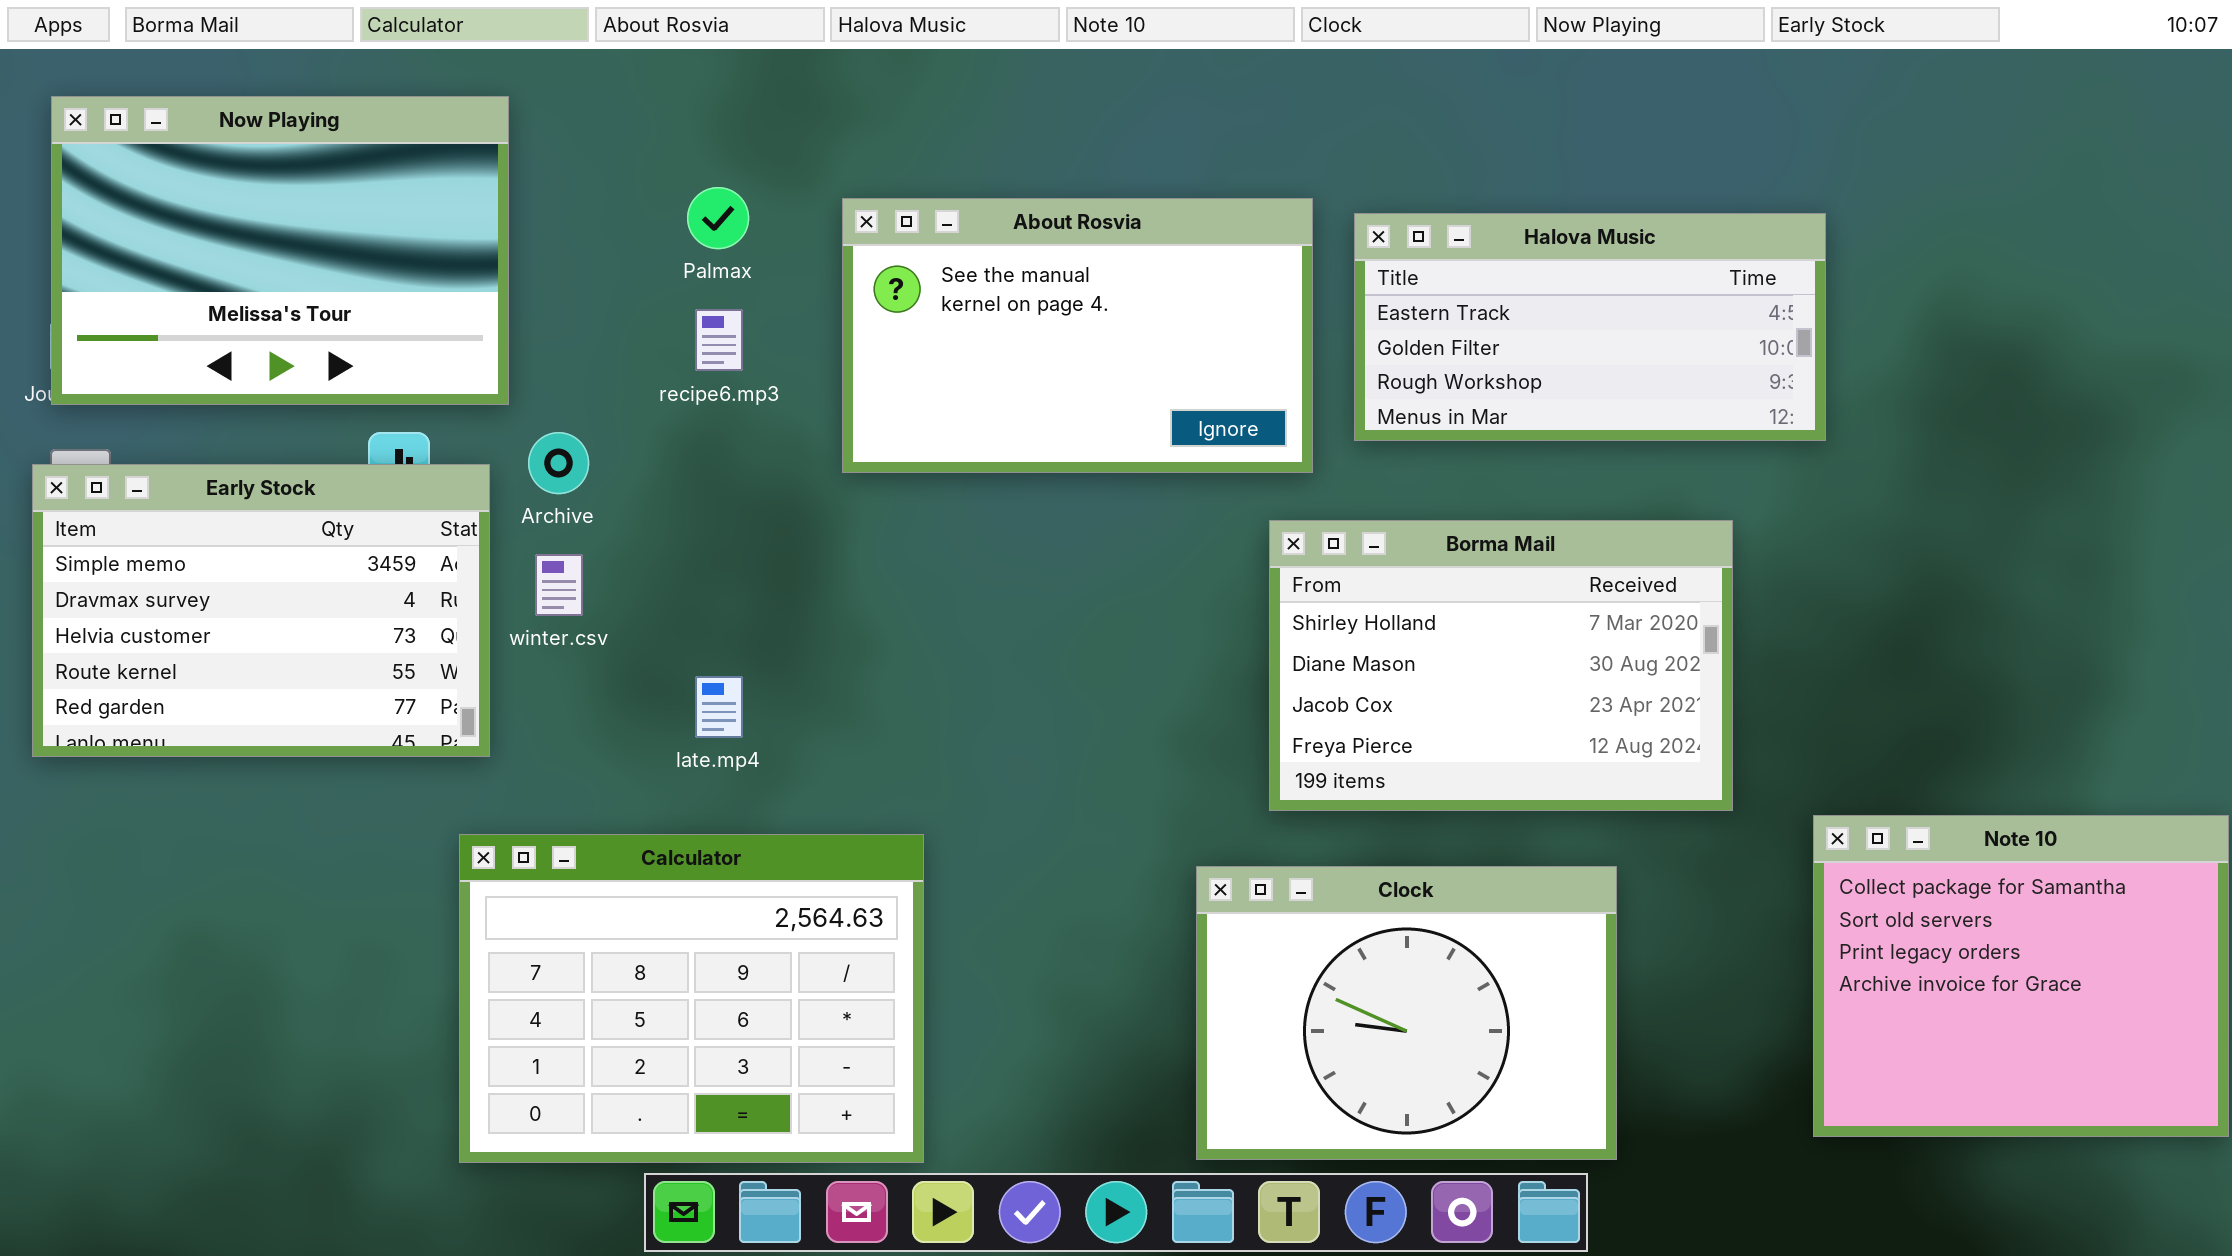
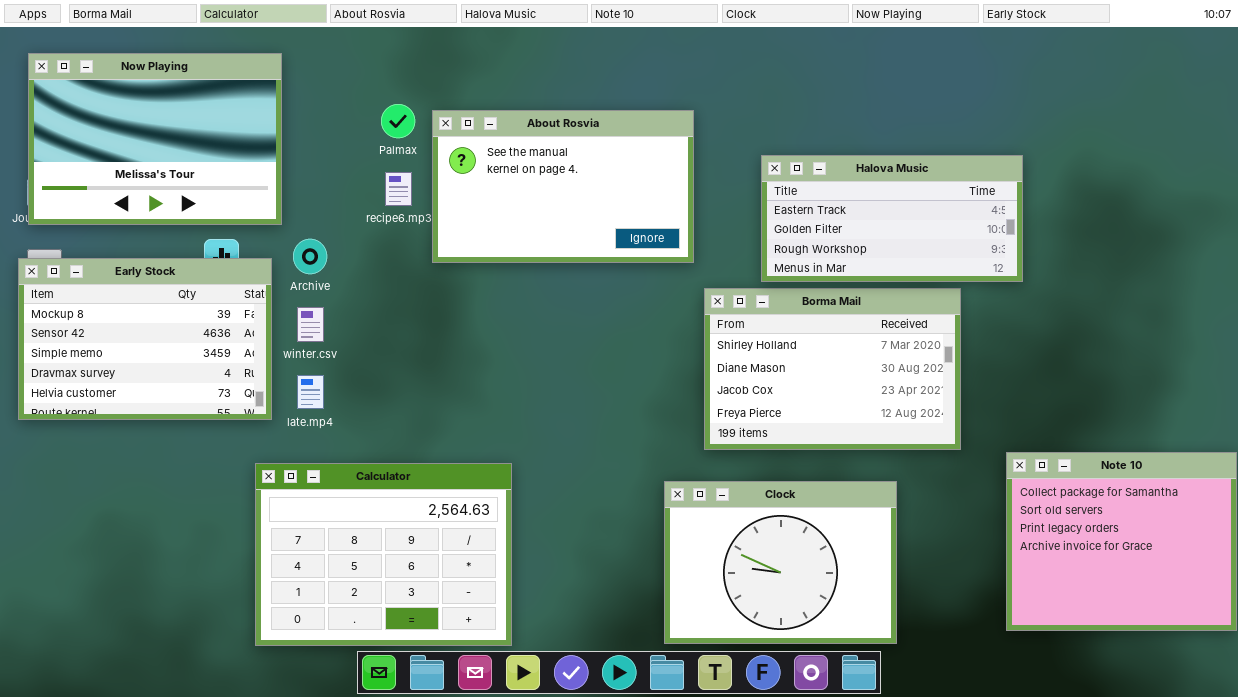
About Rosvia: [842,198,1313,473] -> [432,110,694,263], moved
Halova Music: [1354,213,1826,441] -> [761,155,1023,282], moved
Early Stock: [32,464,490,757] -> [18,258,272,420], scrolled up 2 rows
late.mp4: [695,676,743,738] -> [297,375,324,409], moved

